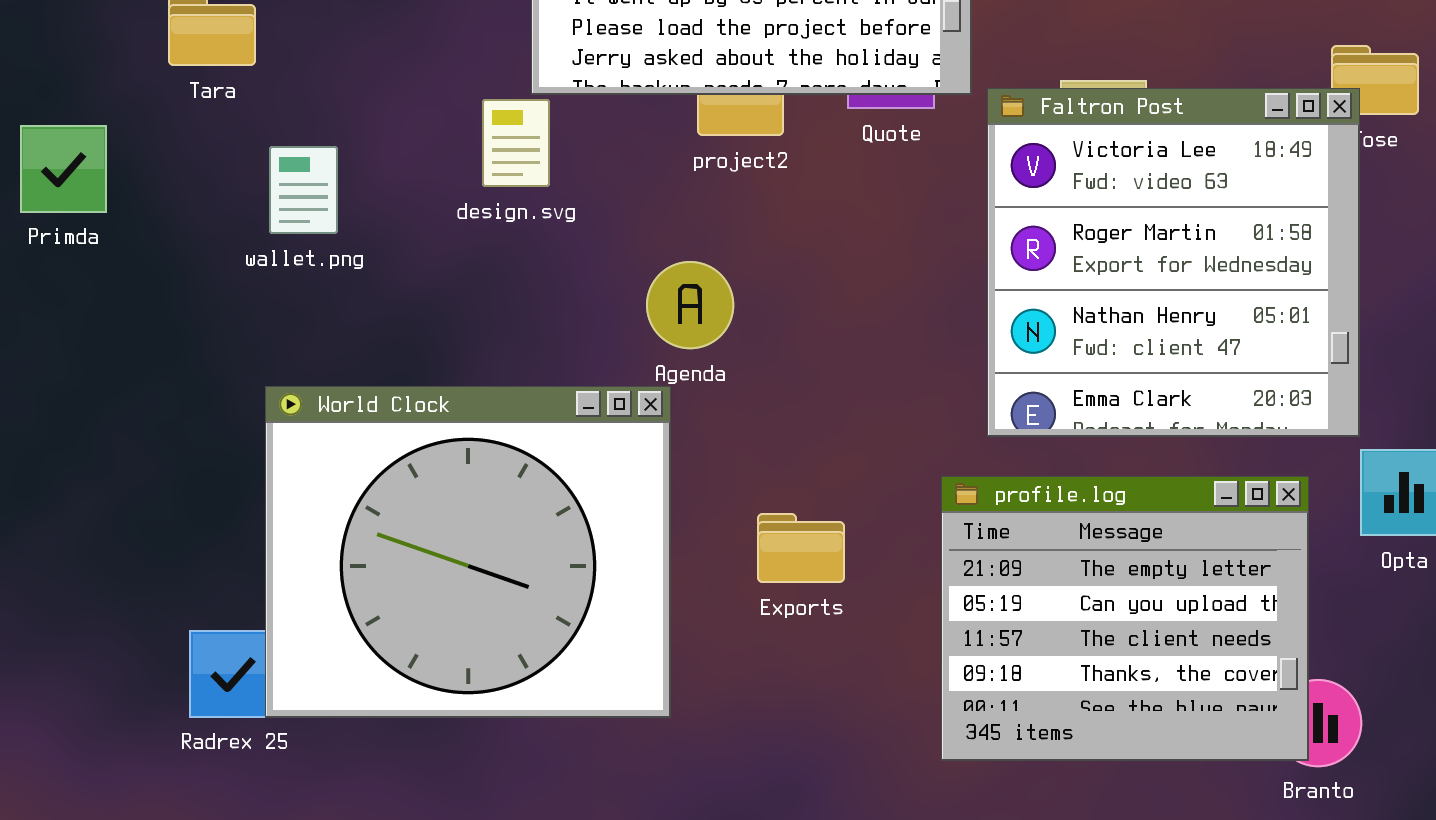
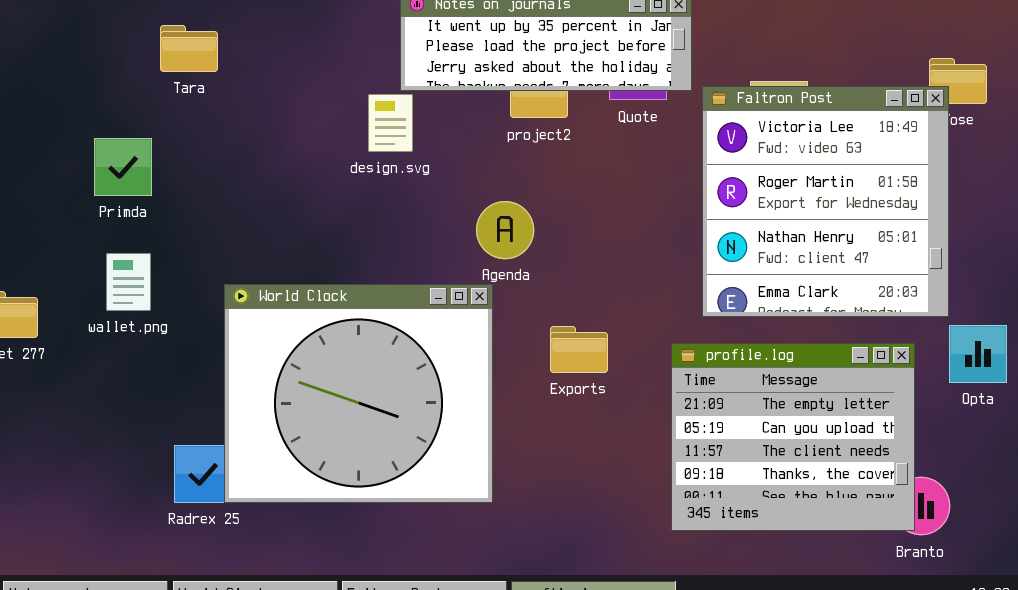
Primda: [20,125,107,213] -> [94,138,152,196], moved
wallet.png: [269,146,338,234] -> [106,253,151,311], moved
Exports: [757,513,845,583] -> [550,326,608,373], moved

